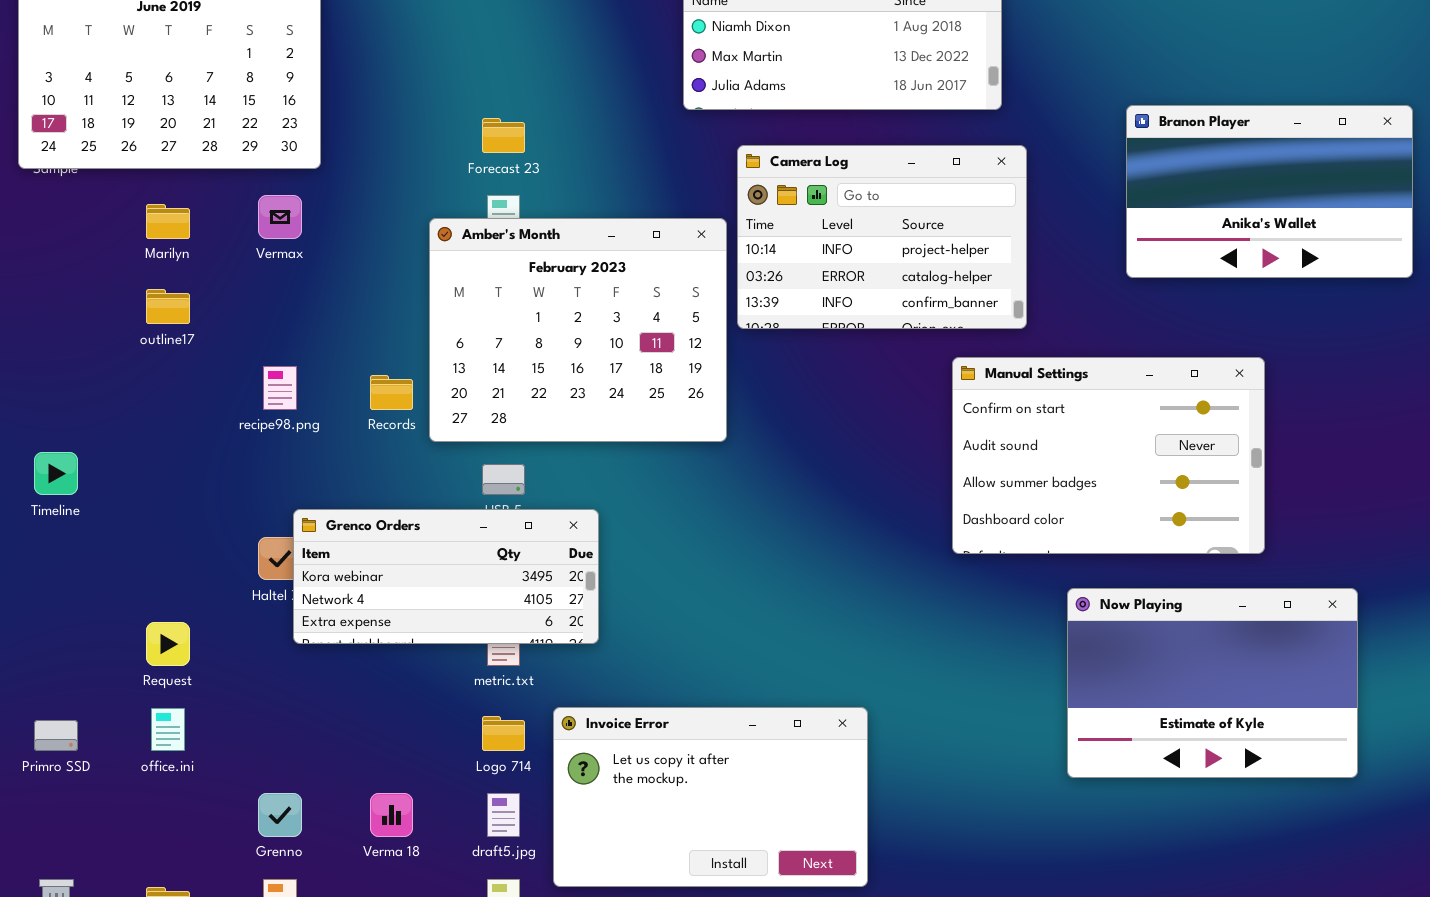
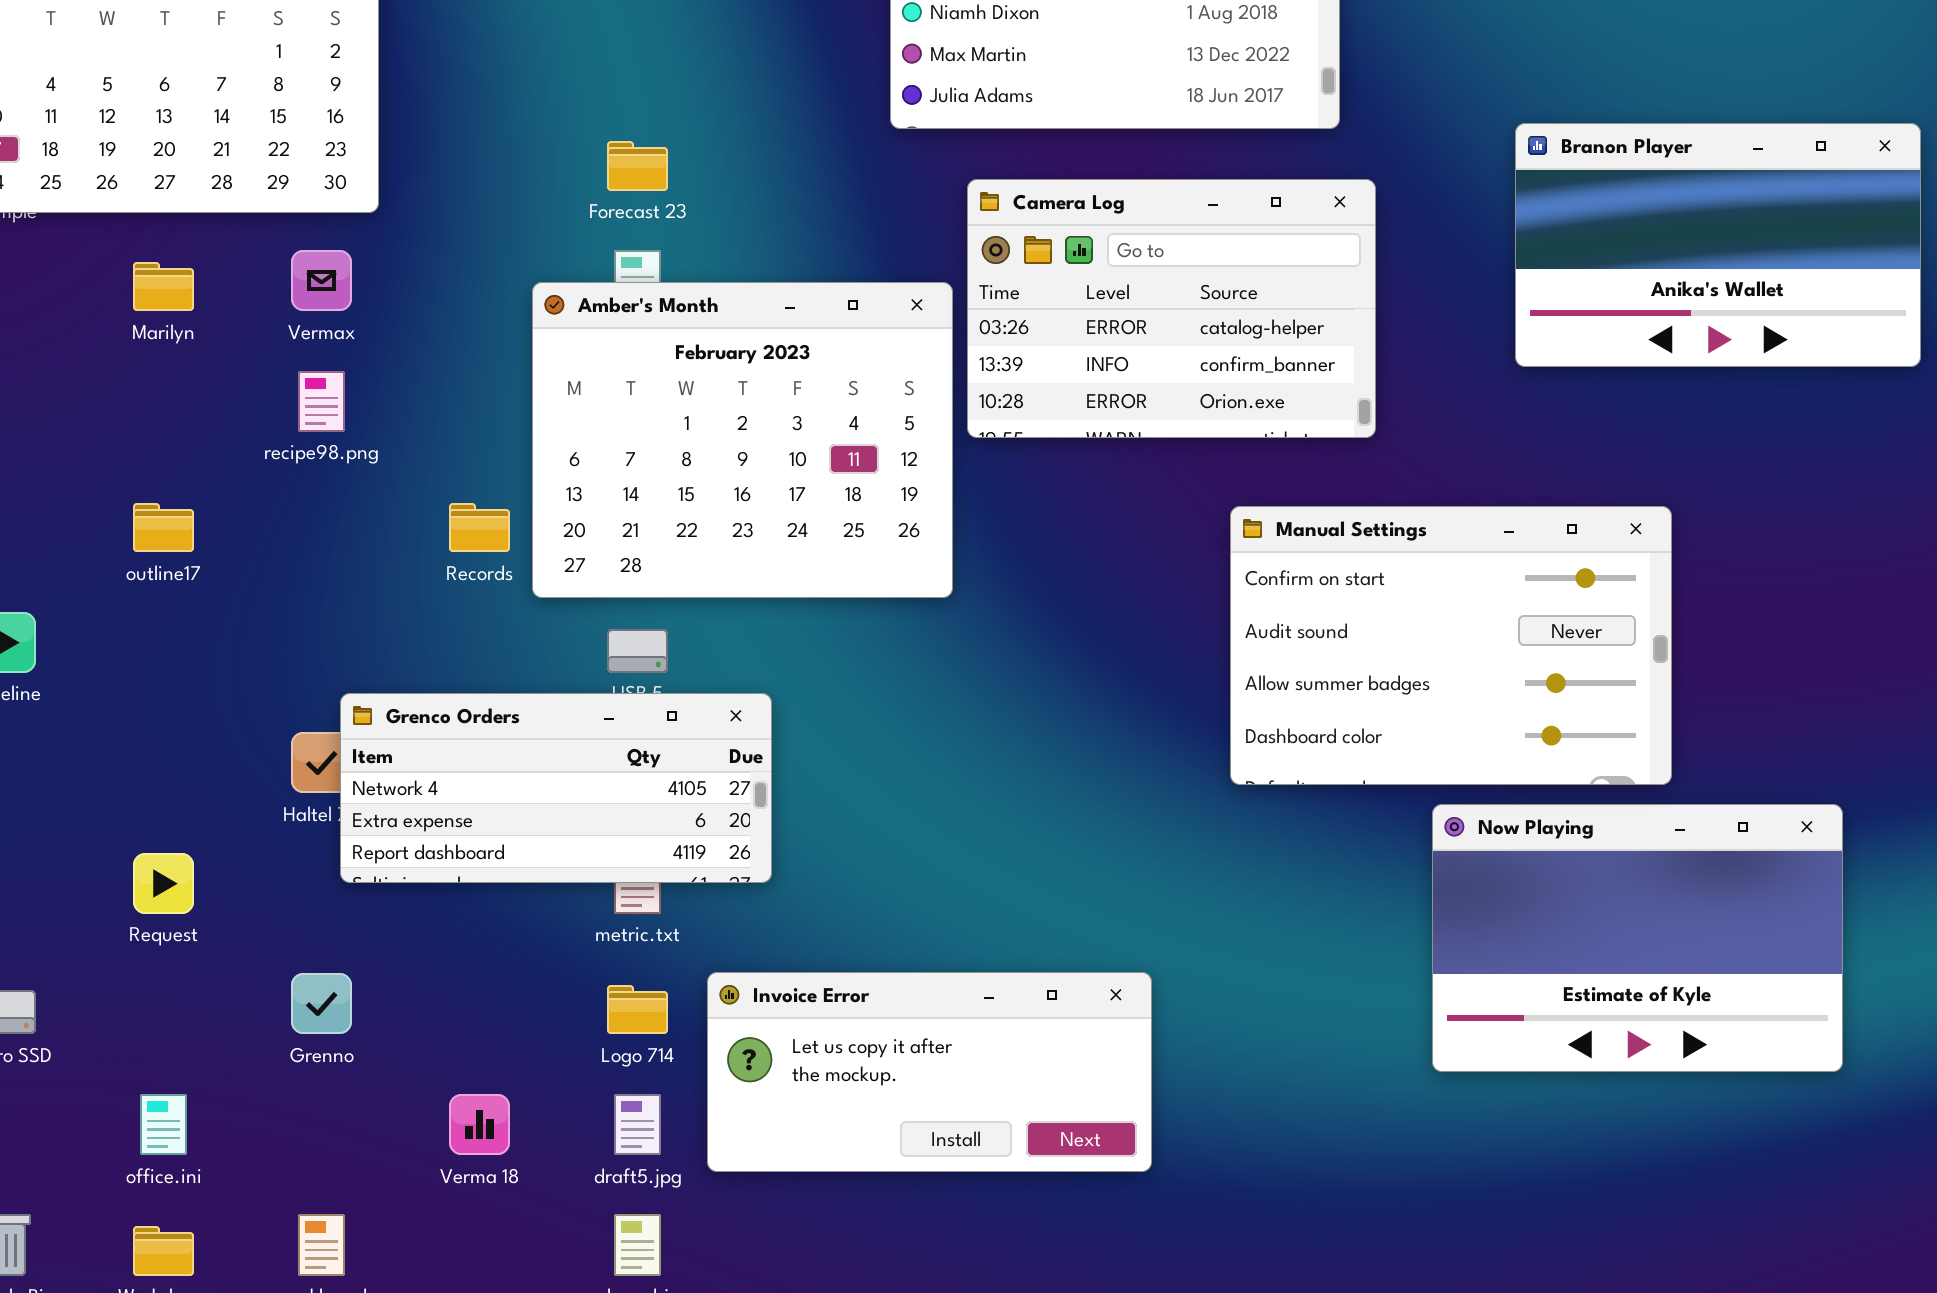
Camera Log: [737,145,1027,329] -> [967,179,1376,438], scrolled down 1 row
outline17: [146,289,190,324] -> [133,503,194,552], moved
Manual Settings: [952,357,1265,554] -> [1230,506,1672,785], moved
recipe98.png: [263,366,297,410] -> [298,371,345,432], moved
Grenco Orders: [293,509,599,644] -> [340,693,772,883], scrolled down 1 row
Invoice Error: [553,707,868,887] -> [707,972,1152,1172], resized
office.ini: [151,708,185,751] -> [140,1094,187,1155], moved
Grenno: [258,793,302,837] -> [291,973,352,1034], moved

